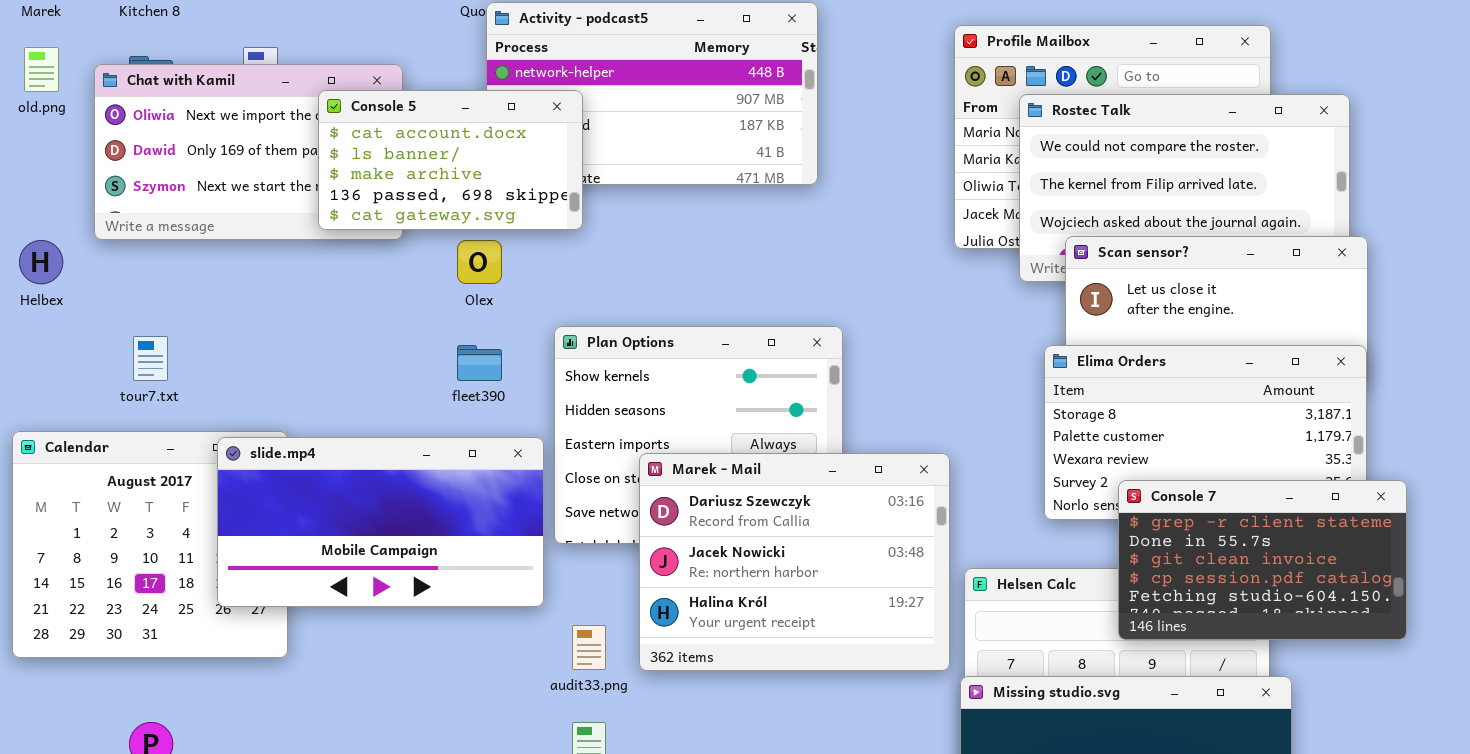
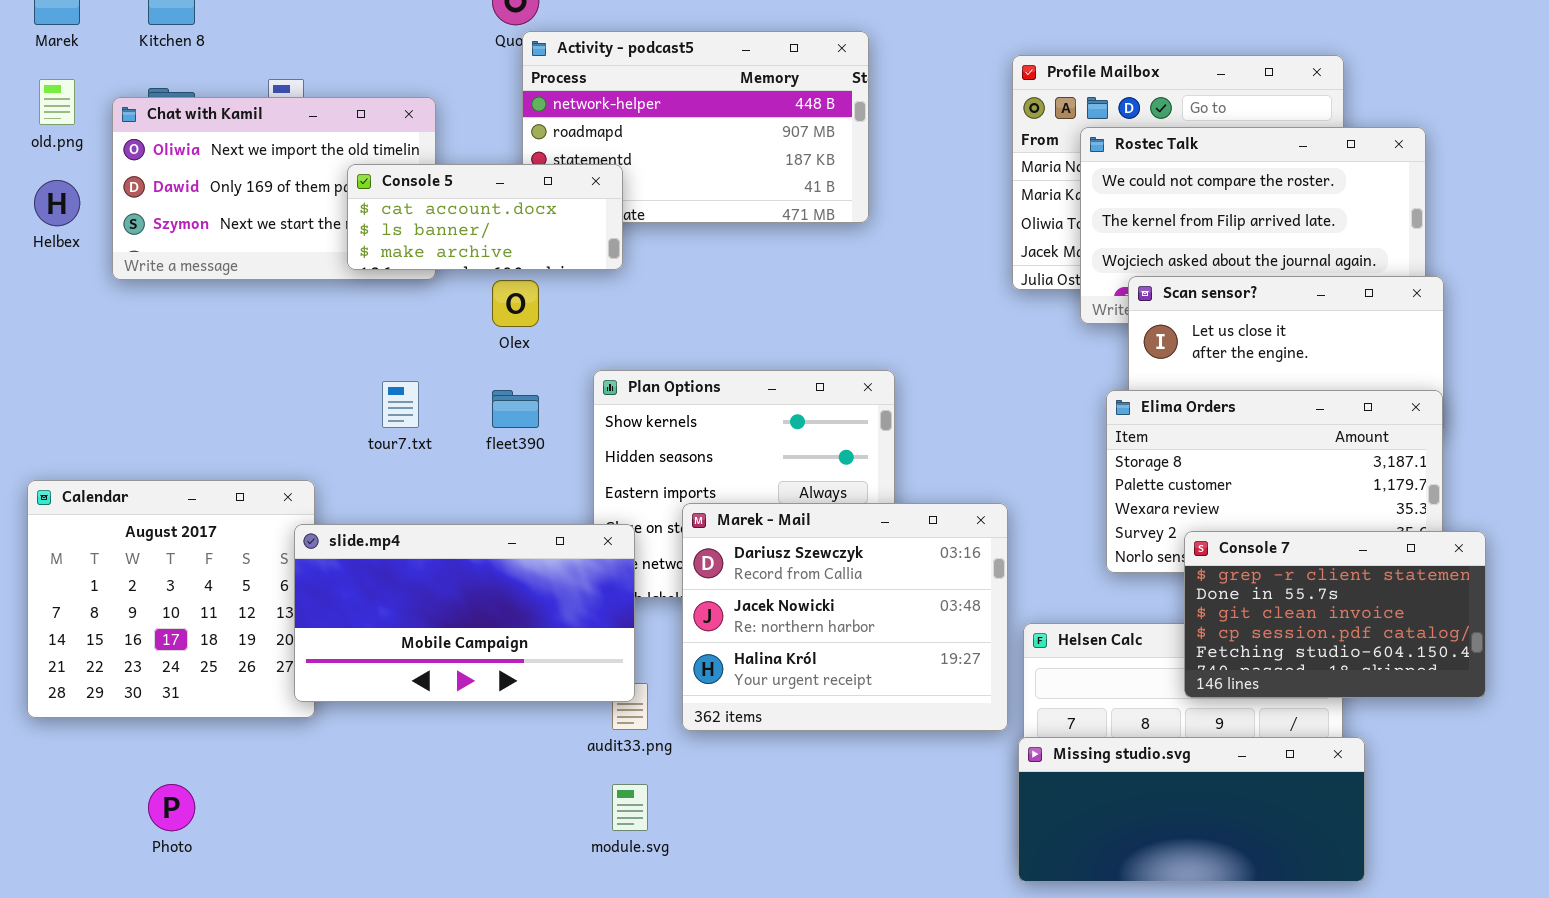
Console 5: [318,90,583,230] -> [347,164,623,270], resized
Helbex: [19,240,63,284] -> [34,180,80,226], moved
tour7.txt: [133,336,168,381] -> [382,381,419,428], moved
slide.mp4: [217,437,544,607] -> [294,524,635,702], moved

